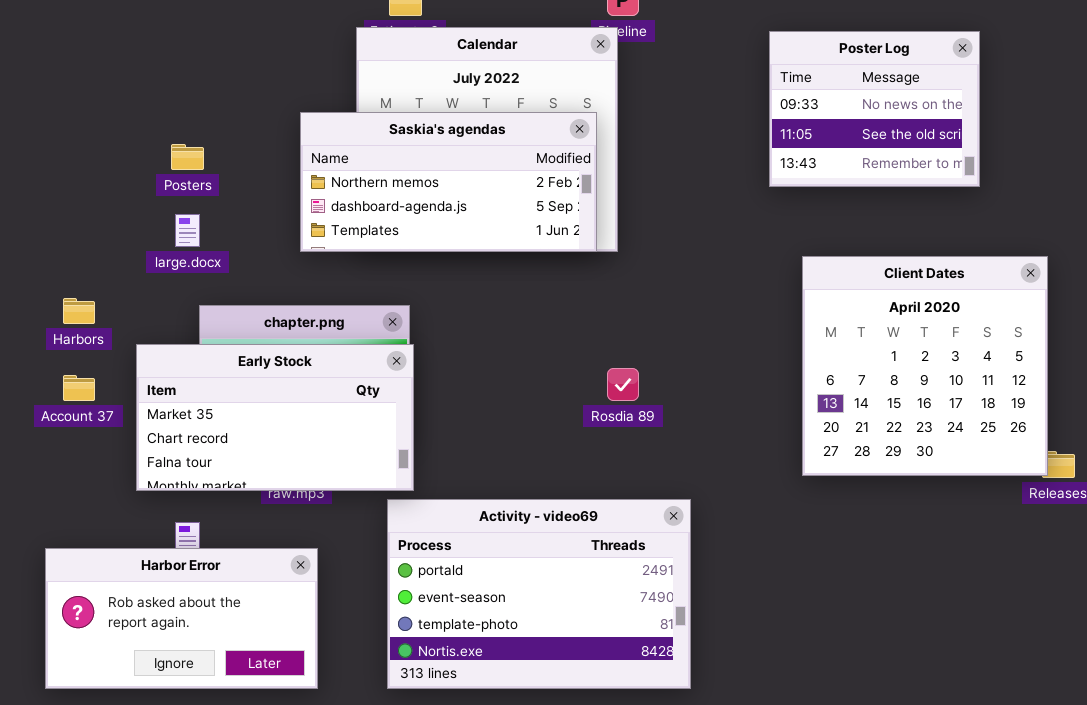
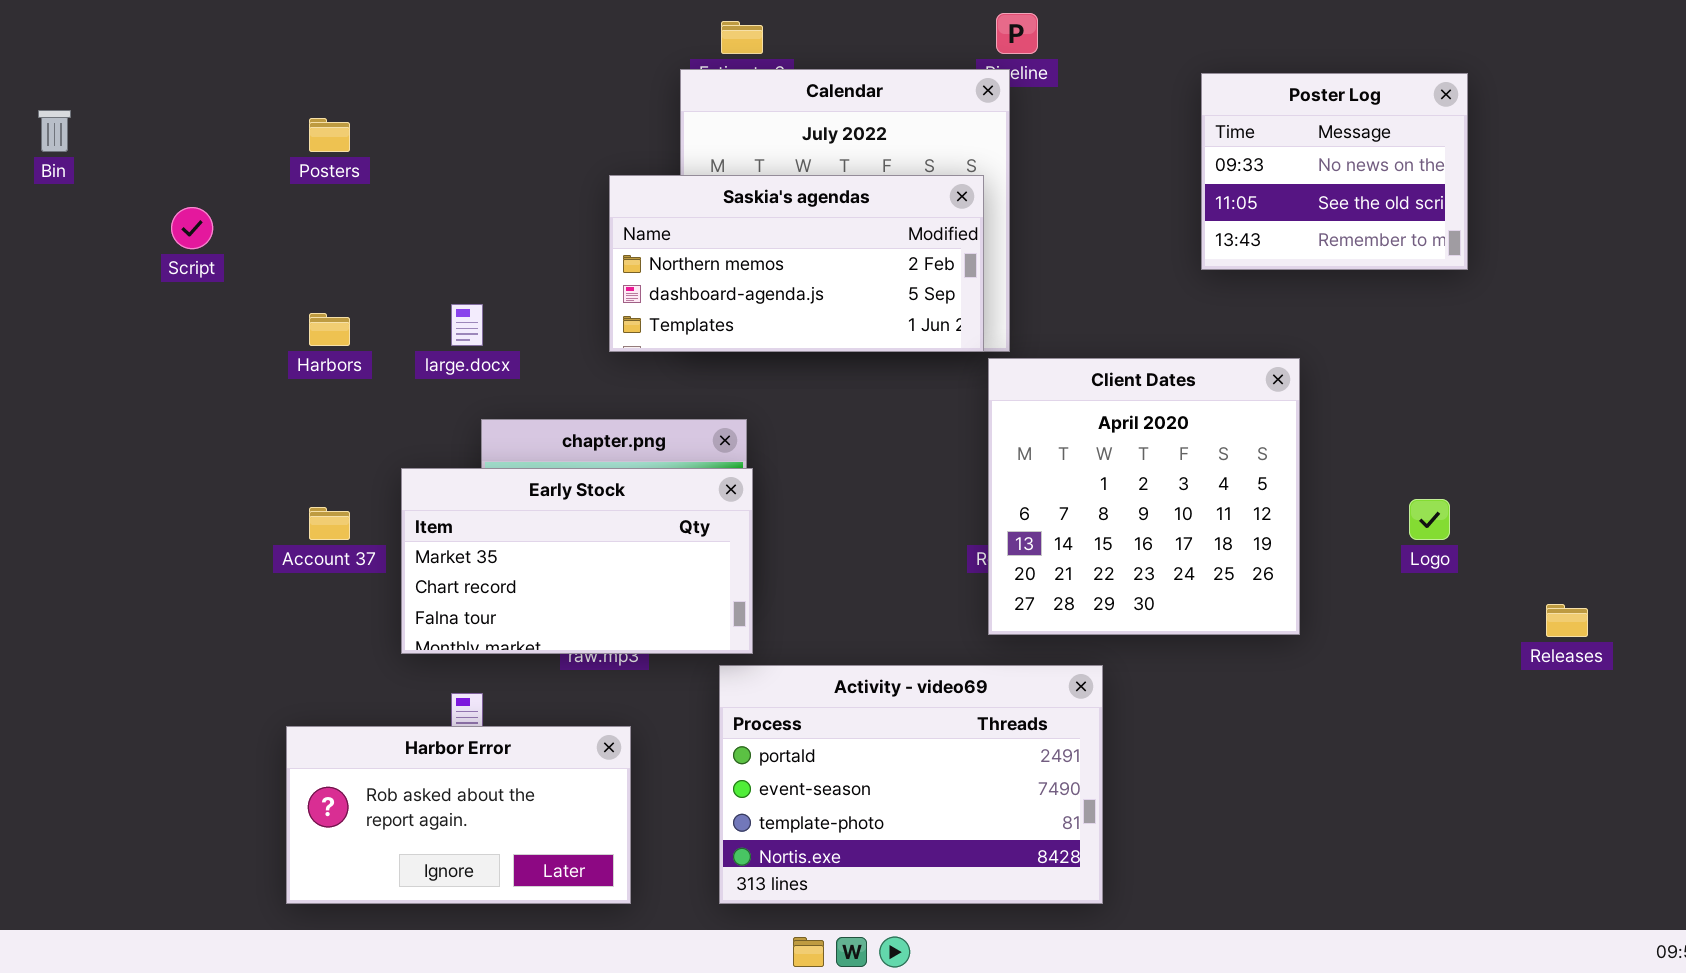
Posters: [171,144,204,170] -> [309,118,350,152], moved
Client Dates: [802,256,1048,476] -> [988,358,1300,635], moved
Harbors: [63,298,95,324] -> [309,313,350,346], moved

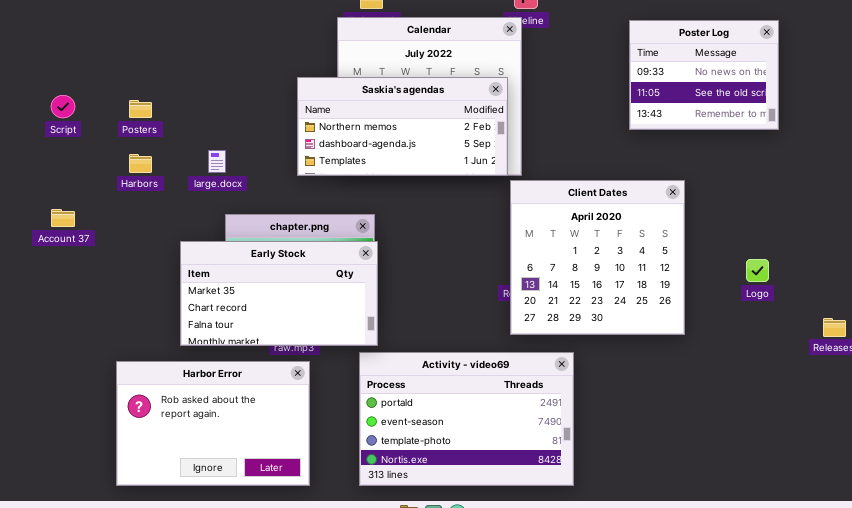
Posters: [309,118,350,152] -> [129,100,152,118], moved
Account 37: [309,507,350,540] -> [51,209,75,227], moved
Harbor Error: [286,726,631,904] -> [116,361,310,486], resized

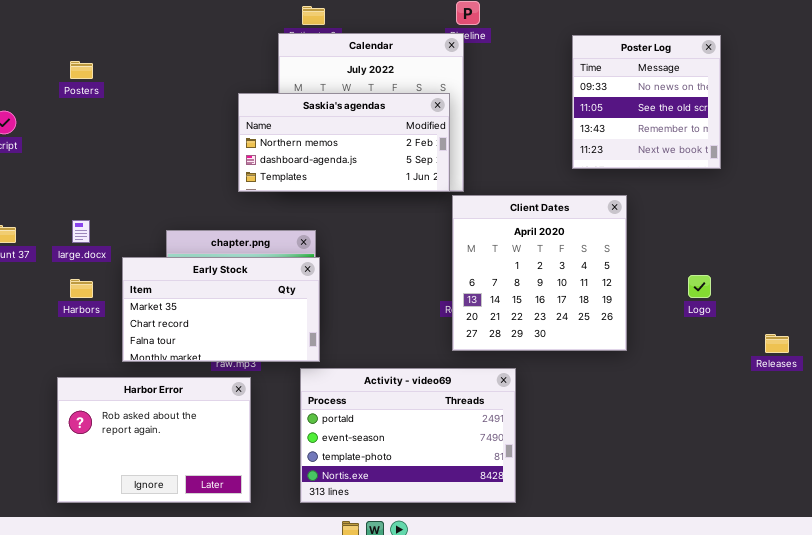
Poster Log: [629,20,779,130] -> [572,35,721,169], resized
Posters: [129,100,152,118] -> [70,61,93,79], moved
large.docx: [208,150,226,173] -> [72,220,90,243], moved
Harbors: [129,154,152,173] -> [70,279,93,298], moved

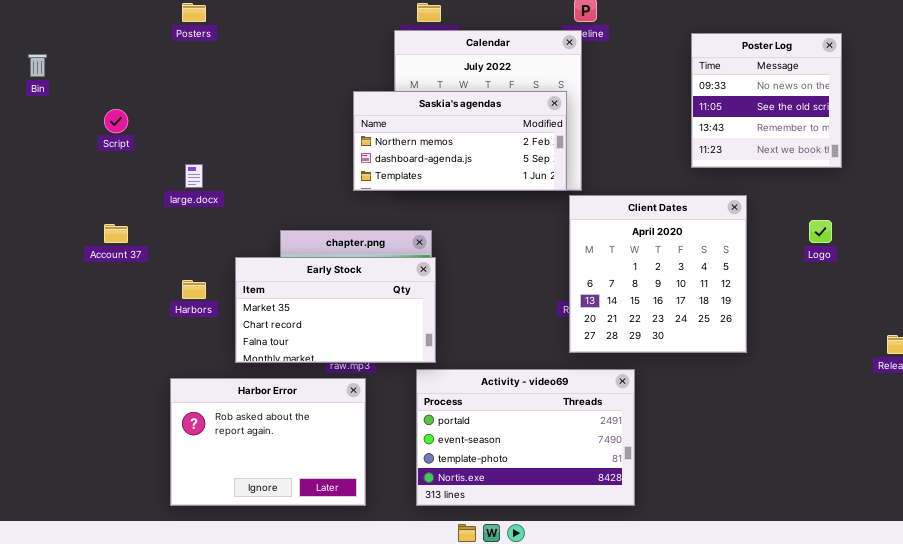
Posters: [70,61,93,79] -> [182,3,206,22], moved
large.docx: [72,220,90,243] -> [185,164,203,188], moved
Logo: [688,275,711,298] -> [809,220,832,243], moved

